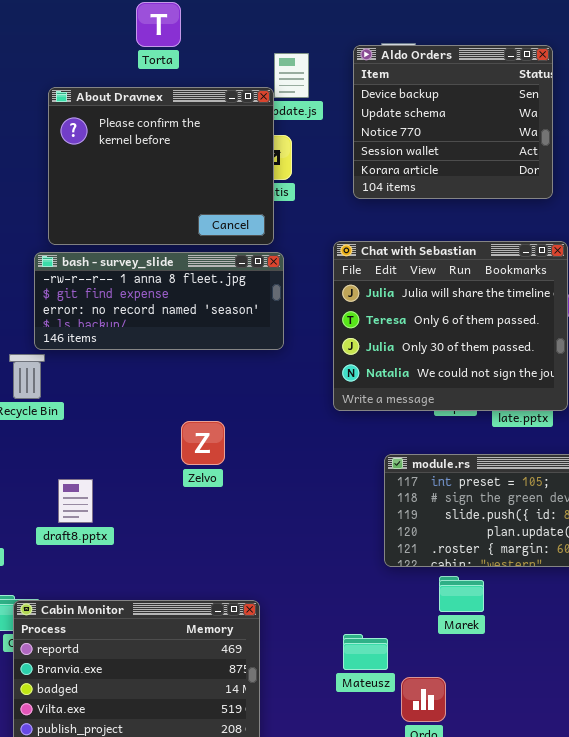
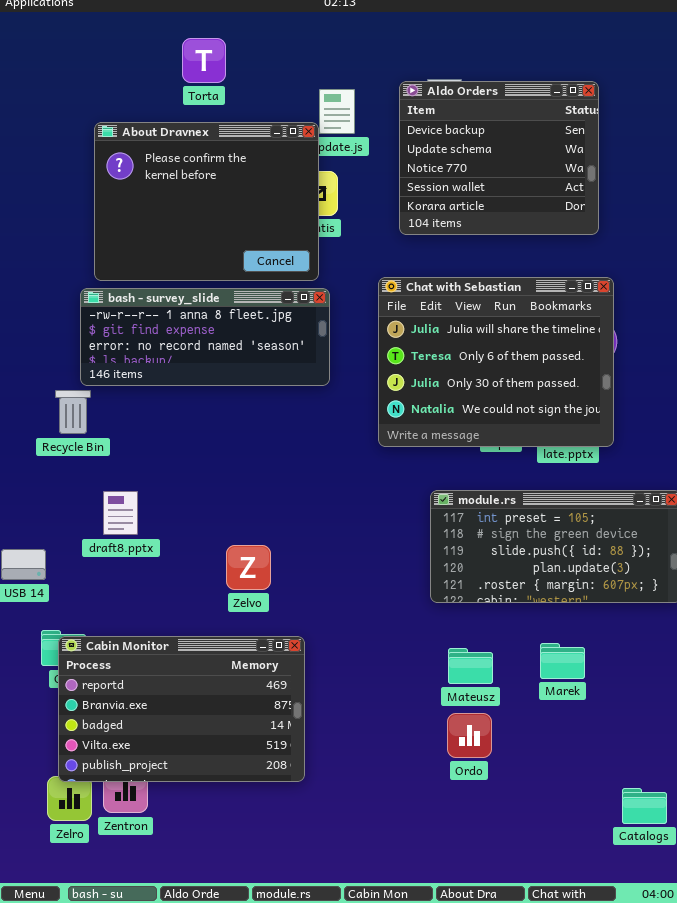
Zelvo: [181,421,225,465] -> [226,545,271,590], moved
draft8.pptx: [58,479,93,523] -> [103,491,138,535], moved
Marek: [439,576,484,612] -> [540,643,585,679], moved
Mateusz: [343,634,388,670] -> [448,648,493,684], moved

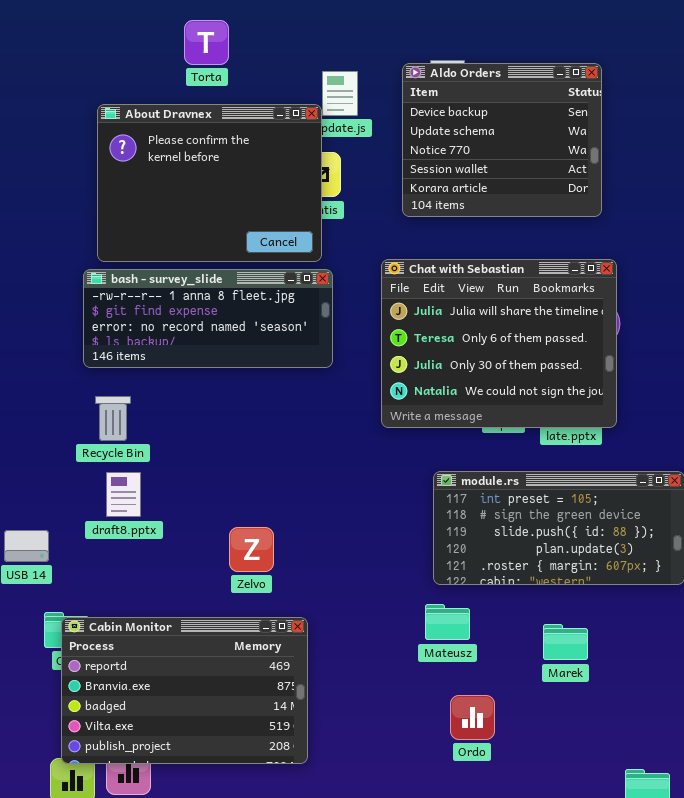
Recycle Bin: [55,390,91,434] -> [95,396,131,441], moved
Mateusz: [448,648,493,684] -> [425,604,470,640], moved

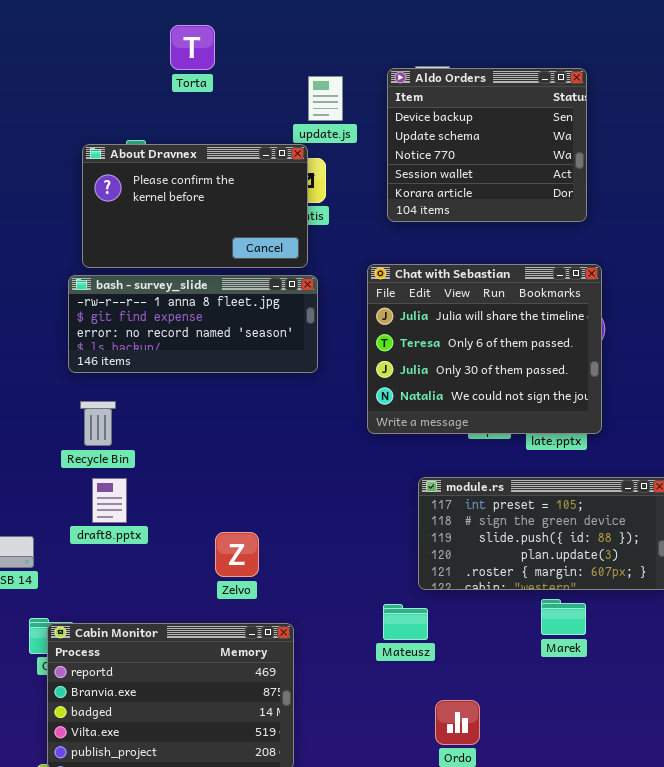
About Dravnex: [97,104,322,262] -> [82,144,308,268], resized
Mateusz: [425,604,470,640] -> [383,604,428,640], moved
Marek: [543,624,588,660] -> [541,599,586,635], moved

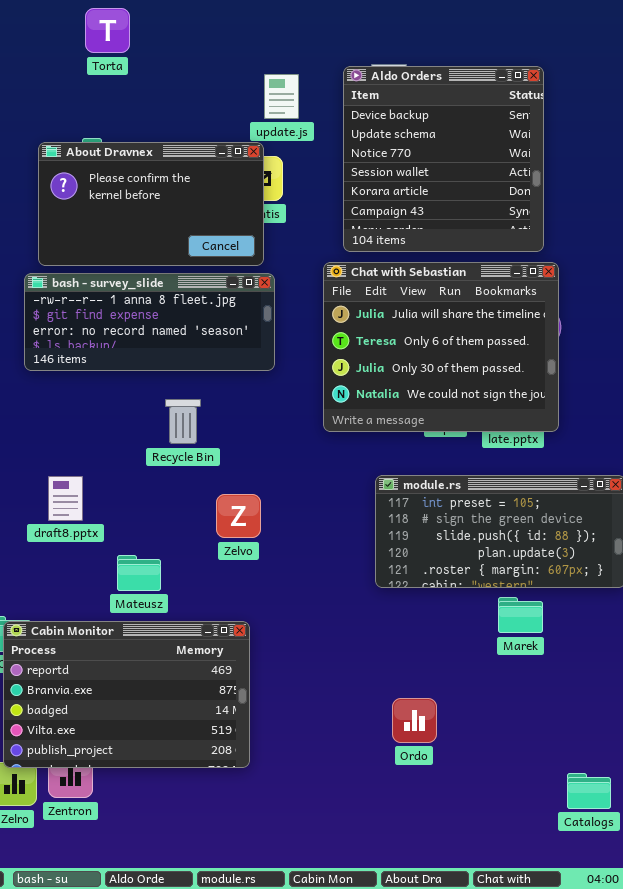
Torta: [170,25,215,70] -> [85,8,130,53], moved
Aldo Orders: [387,68,587,222] -> [343,66,544,252], resized
Recycle Bin: [80,401,116,446] -> [165,399,201,444], moved
Zelvo: [215,532,259,577] -> [216,494,261,538], moved
Mateusz: [383,604,428,640] -> [117,555,161,591], moved

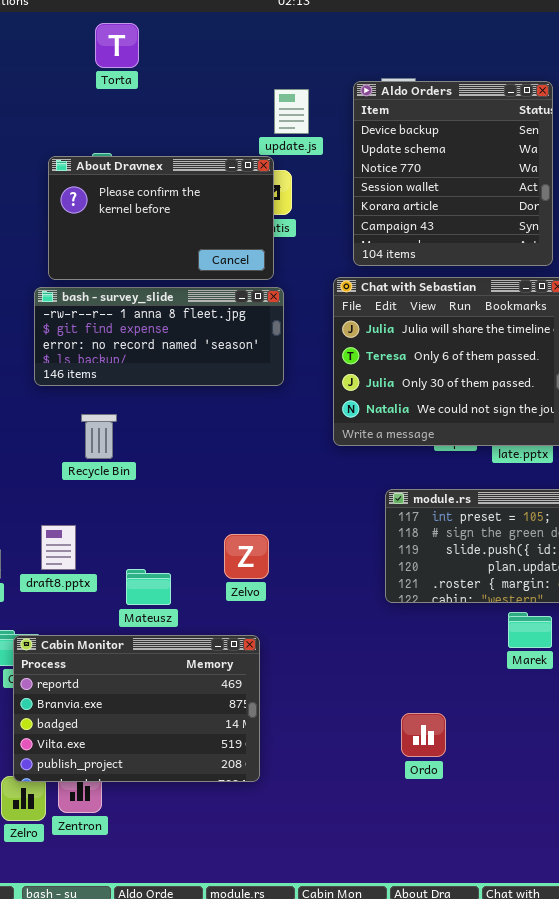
Recycle Bin: [165,399,201,444] -> [81,414,117,459], moved
draft8.pptx: [48,476,83,521] -> [41,525,76,570], moved
Zelvo: [216,494,261,538] -> [224,534,269,579], moved

